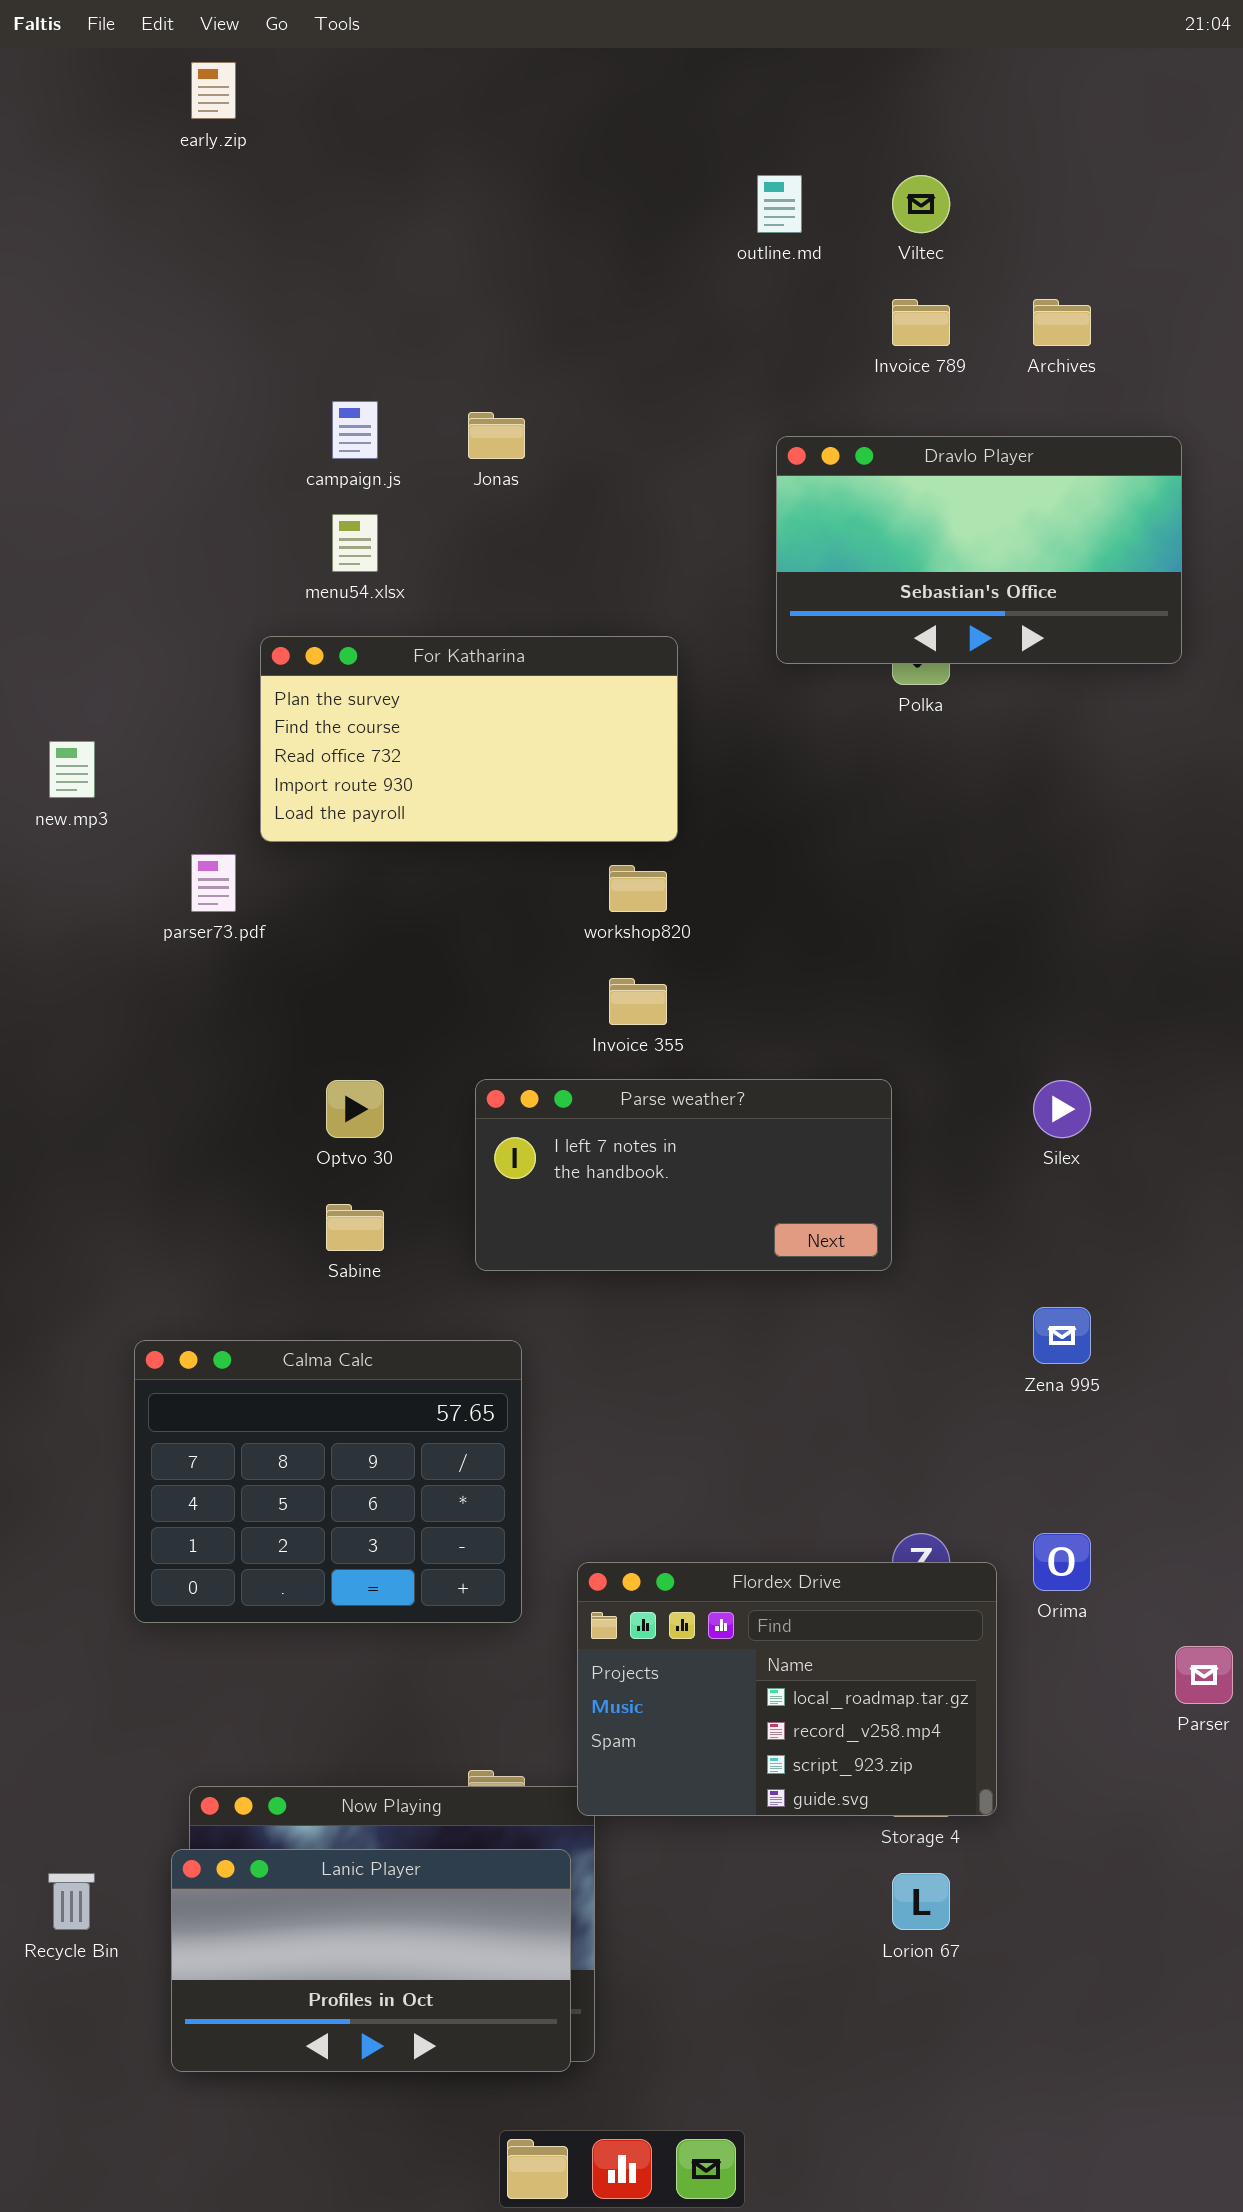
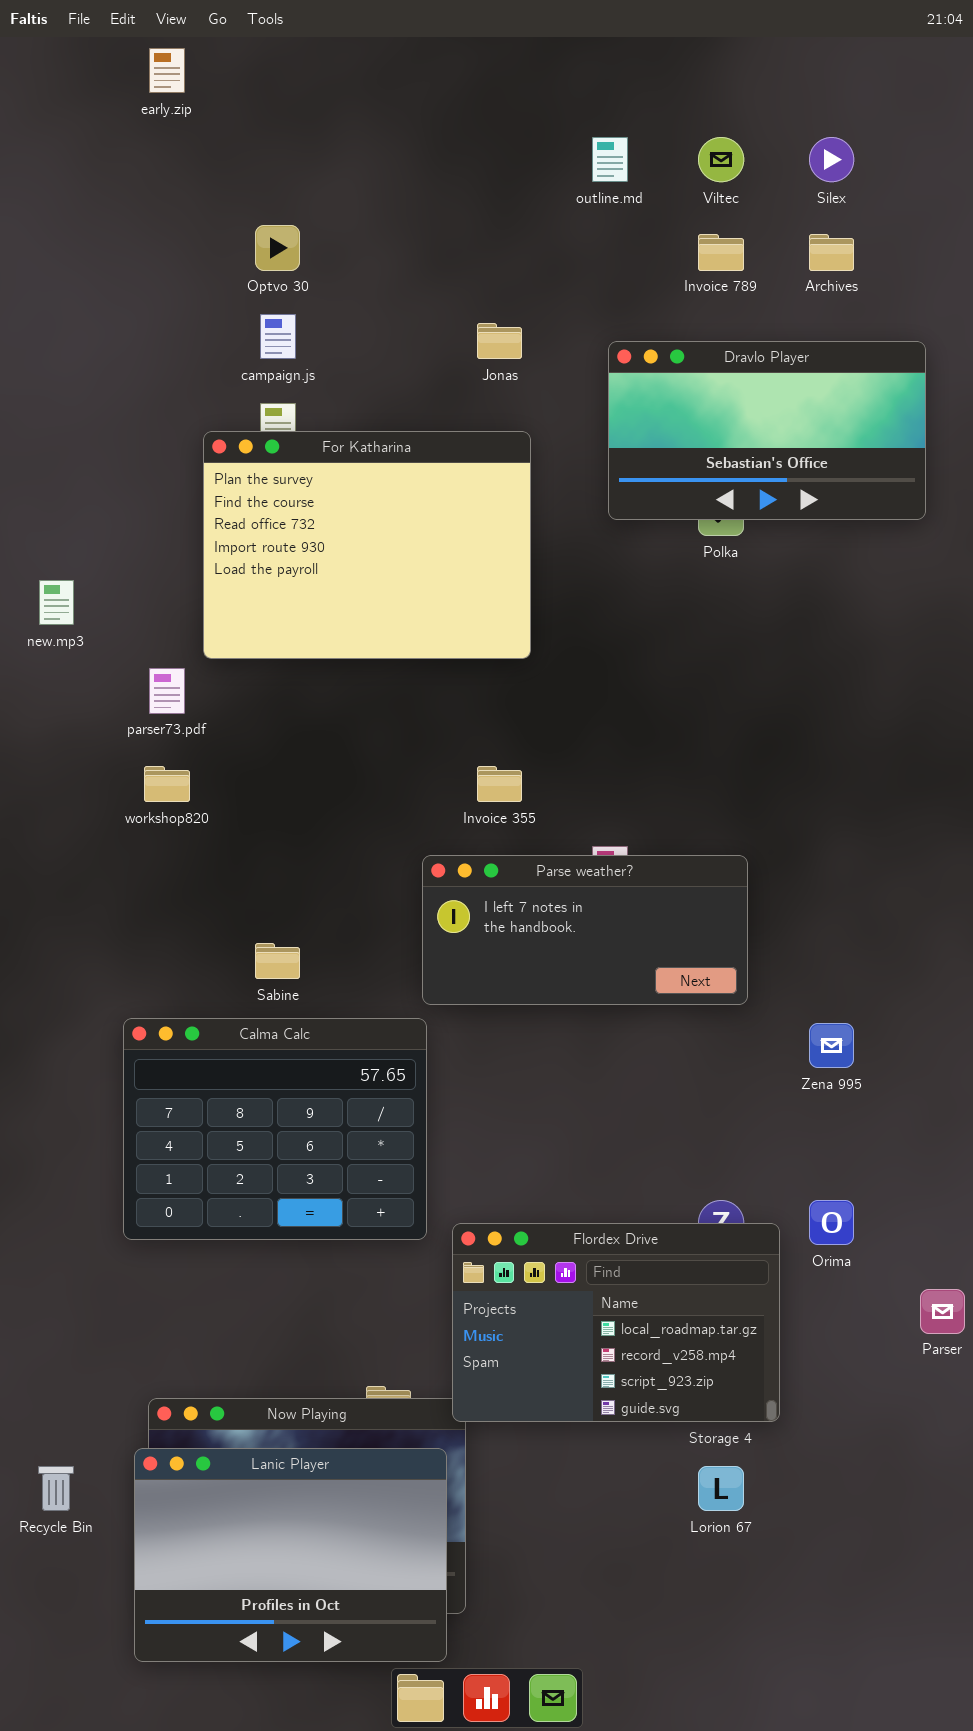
Jonas: [468,412,525,459] -> [477,323,522,359], moved
For Katharina: [260,636,678,842] -> [203,431,531,659], resized
workshop820: [609,865,667,912] -> [144,766,190,802], moved
Parse weather?: [475,1079,892,1271] -> [422,855,748,1005], moved
Optvo 30: [326,1080,384,1138] -> [255,225,300,271], moved
Silex: [1033,1080,1091,1138] -> [809,137,854,182], moved
Calma Calc: [134,1340,522,1623] -> [123,1018,427,1240], moved
Lanic Player: [171,1849,571,2072] -> [134,1448,447,1662], resized

